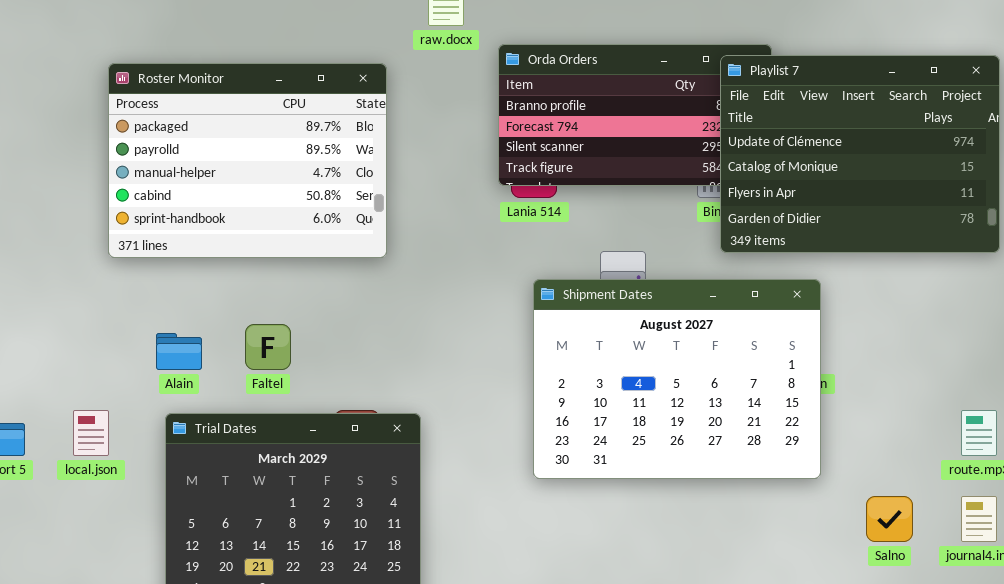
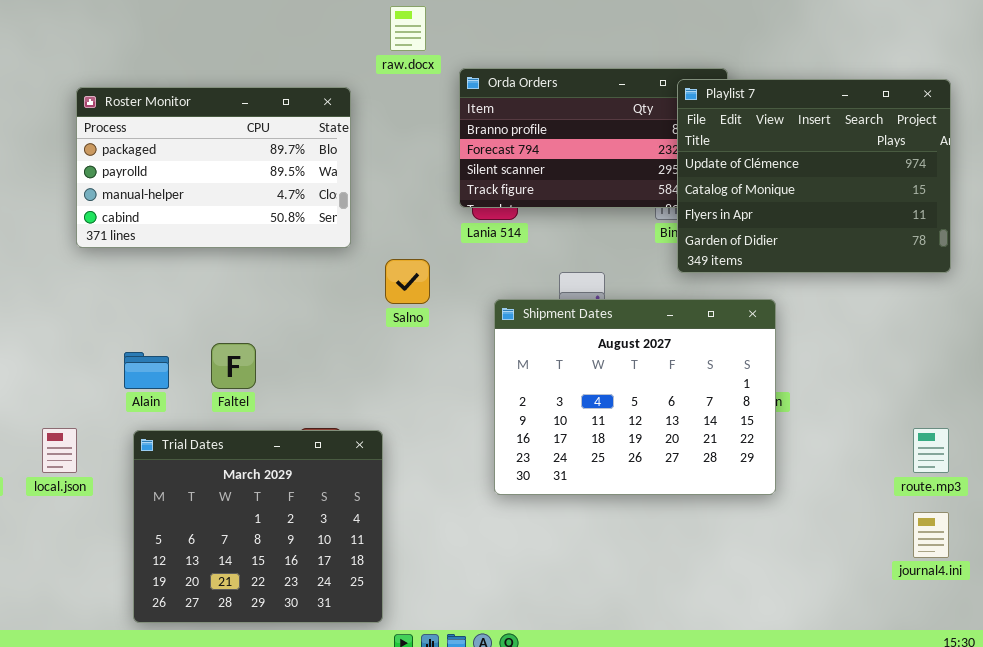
Roster Monitor: [108,63,387,258] -> [76,87,351,248], resized
Salno: [866,496,913,542] -> [385,259,430,304], moved

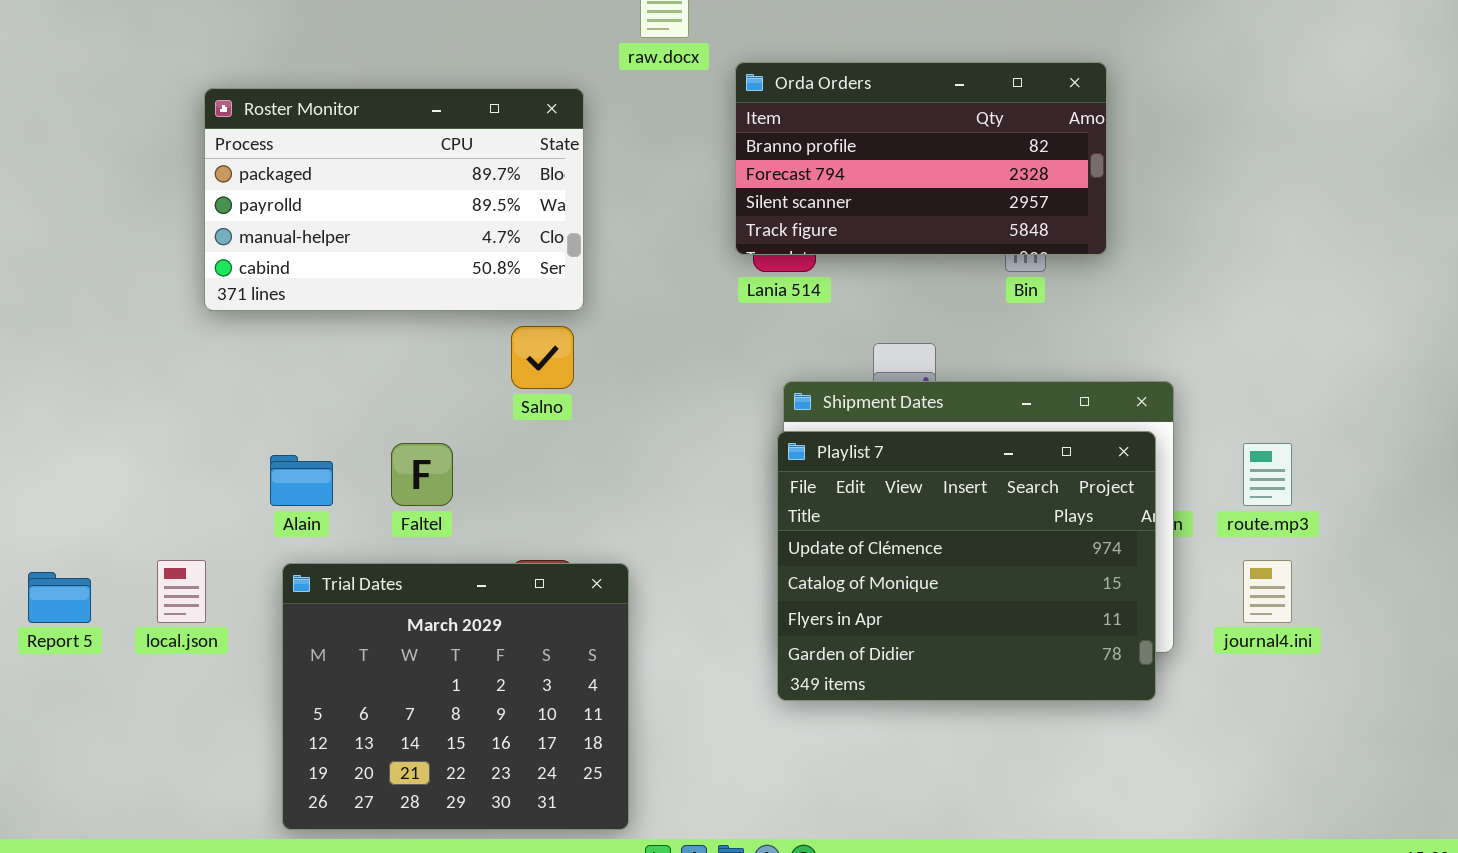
Playlist 7: [677,79,951,273] -> [777,431,1156,701], moved
Salno: [385,259,430,304] -> [511,326,574,389], moved
route.mp3: [913,428,949,473] -> [1243,443,1292,506], moved
journal4.ini: [913,512,949,558] -> [1243,560,1292,623], moved

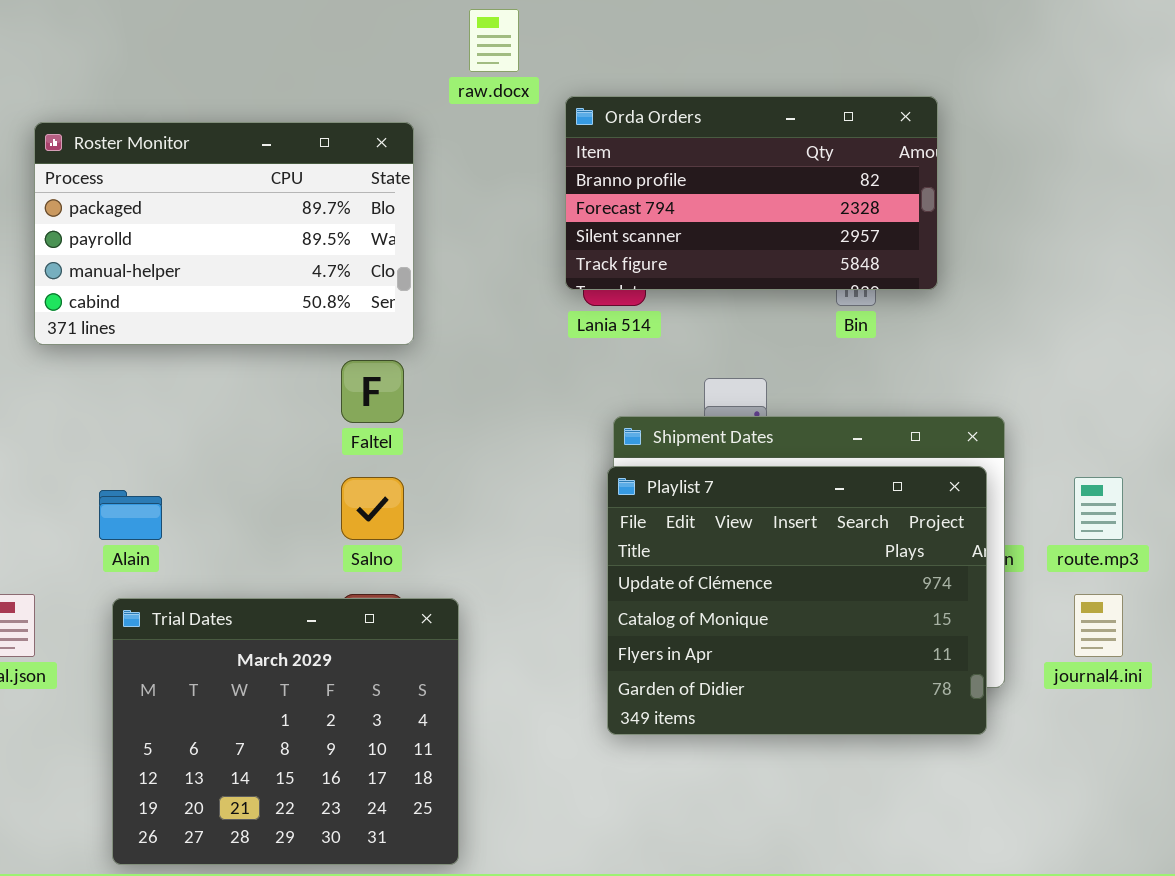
Salno: [511,326,574,389] -> [341,477,404,540], moved
Faltel: [391,443,453,506] -> [341,360,404,423], moved

